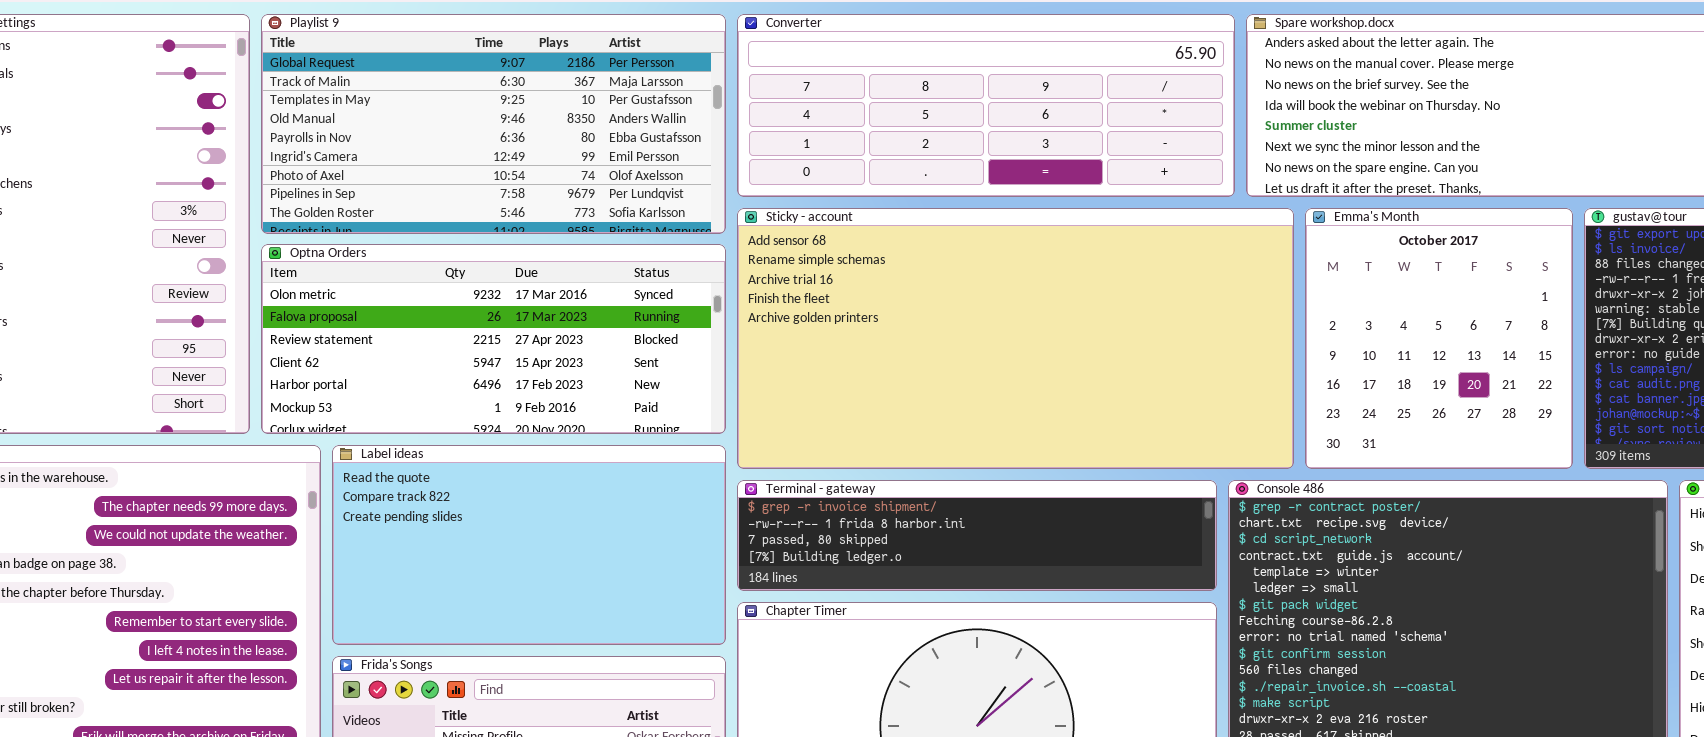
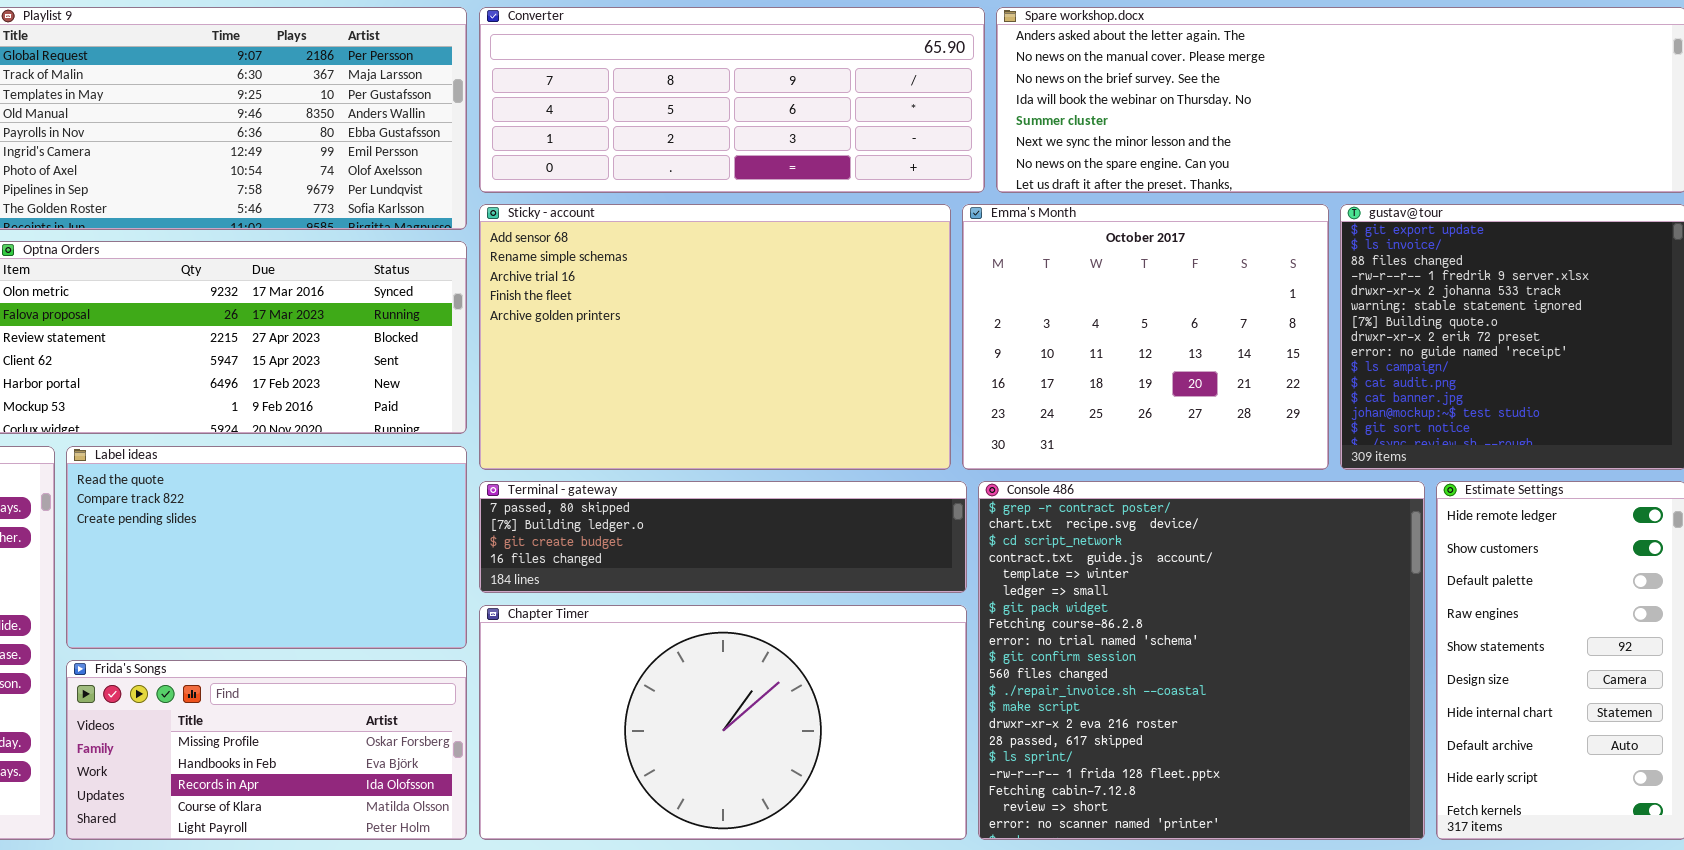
Sticky - account: [737,208,1294,469] -> [479,204,951,470], resized
Emma's Month: [1305,208,1573,469] -> [962,204,1329,470], resized
Terminal - gateway: [737,480,1217,591] -> [479,481,967,593], scrolled down 2 rows

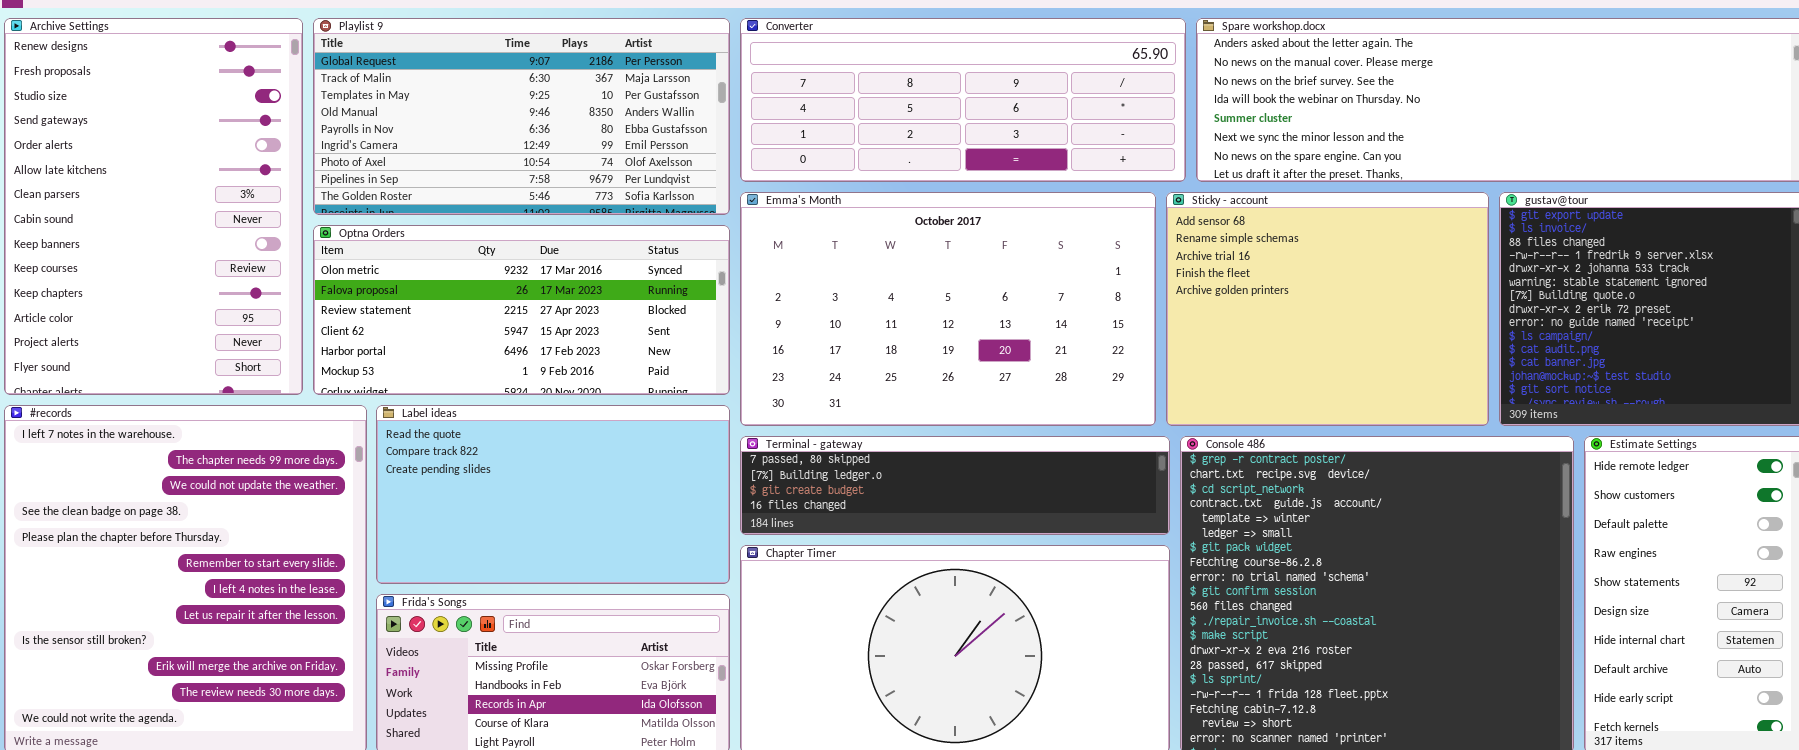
Sticky - account: [479,204,951,470] -> [1166,192,1489,426], moved, resized
Emma's Month: [962,204,1329,470] -> [740,192,1156,426], moved, resized

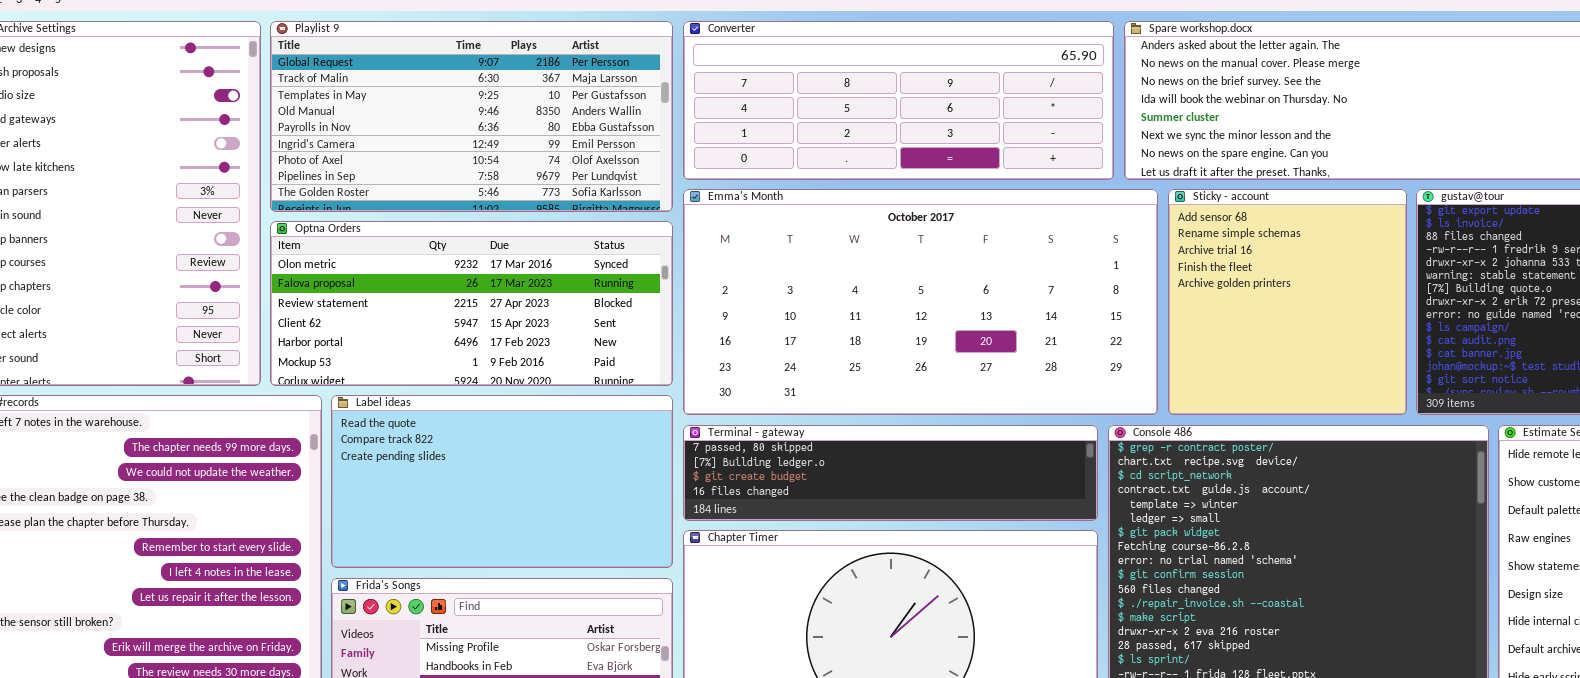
Emma's Month: [740,192,1156,426] -> [683,189,1158,415], resized
Sticky - account: [1166,192,1489,426] -> [1168,189,1407,415], resized

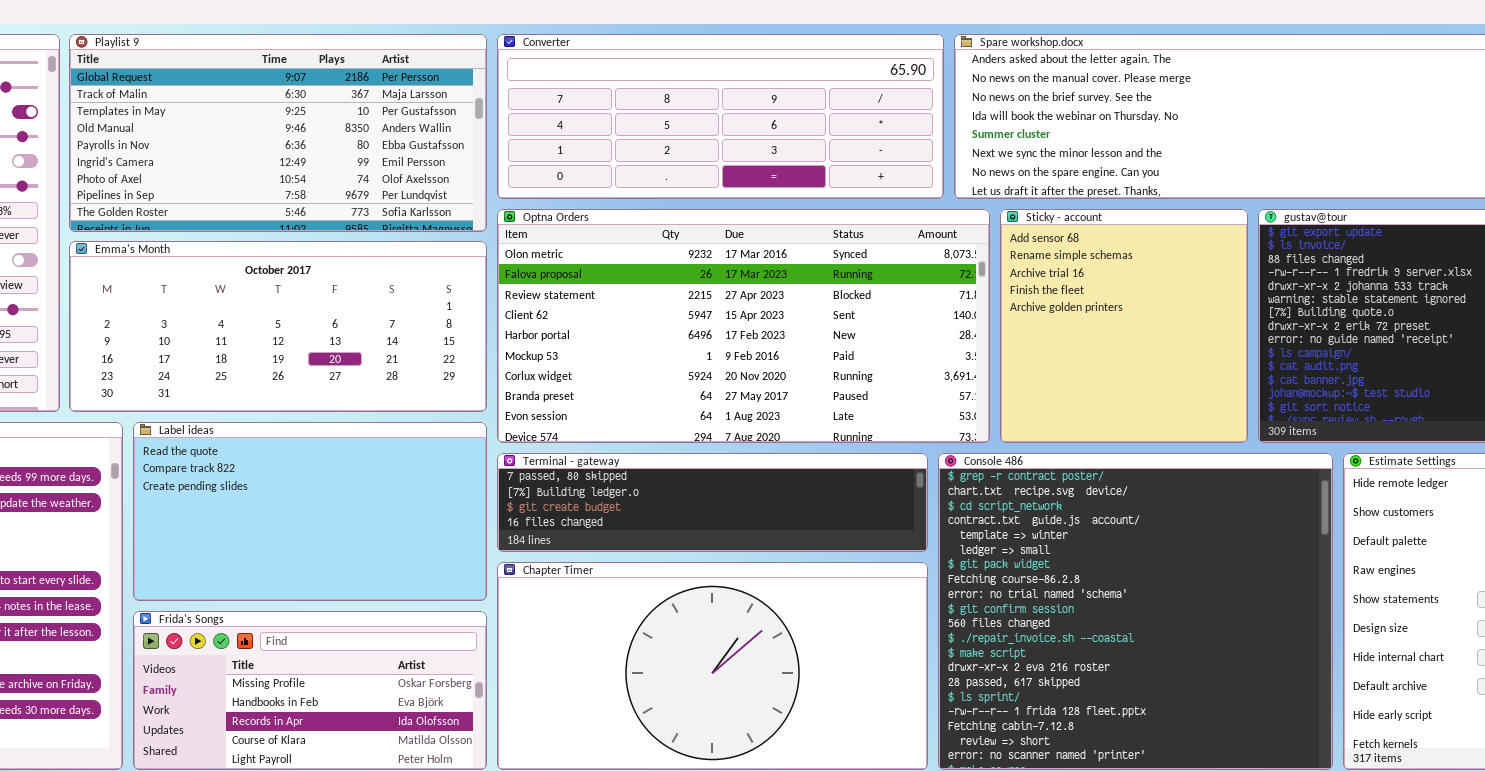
Emma's Month: [683,189,1158,415] -> [69,241,487,412], moved, resized
Optna Orders: [270,221,673,386] -> [497,209,990,443], moved, resized

